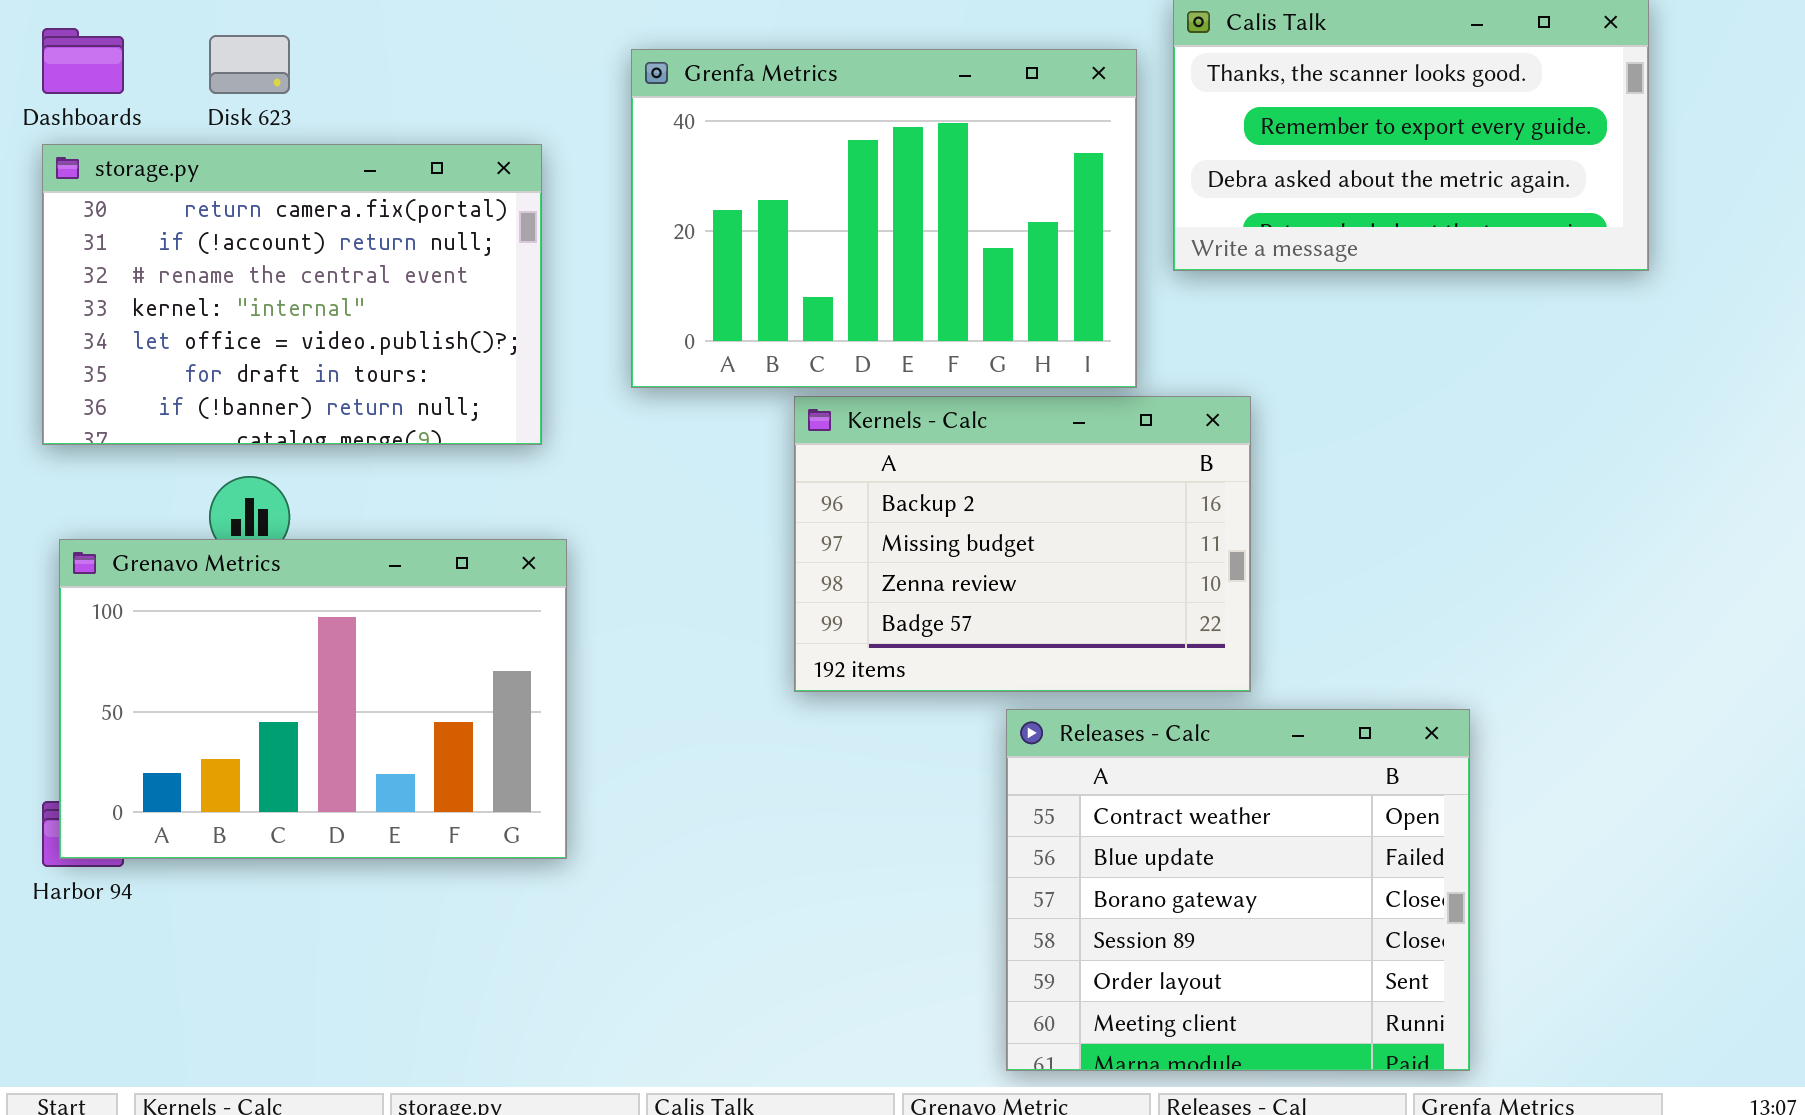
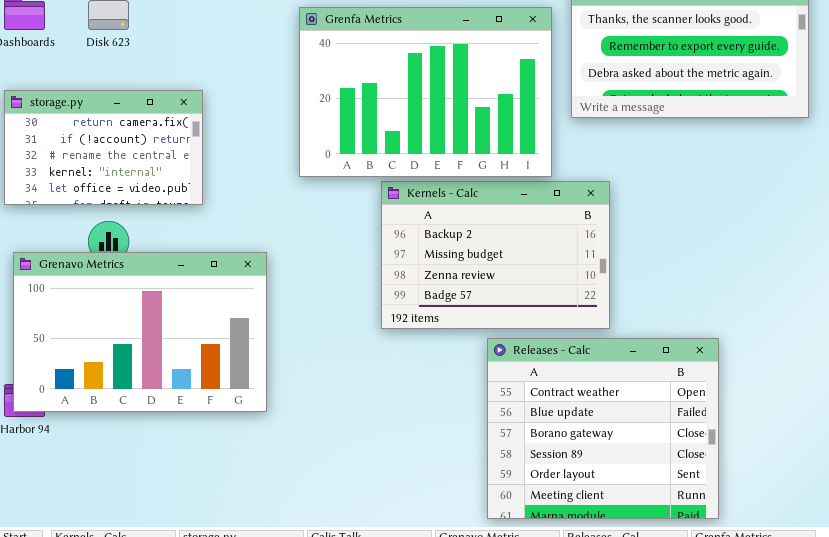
storage.py: [42,144,542,445] -> [4,90,203,205], resized

